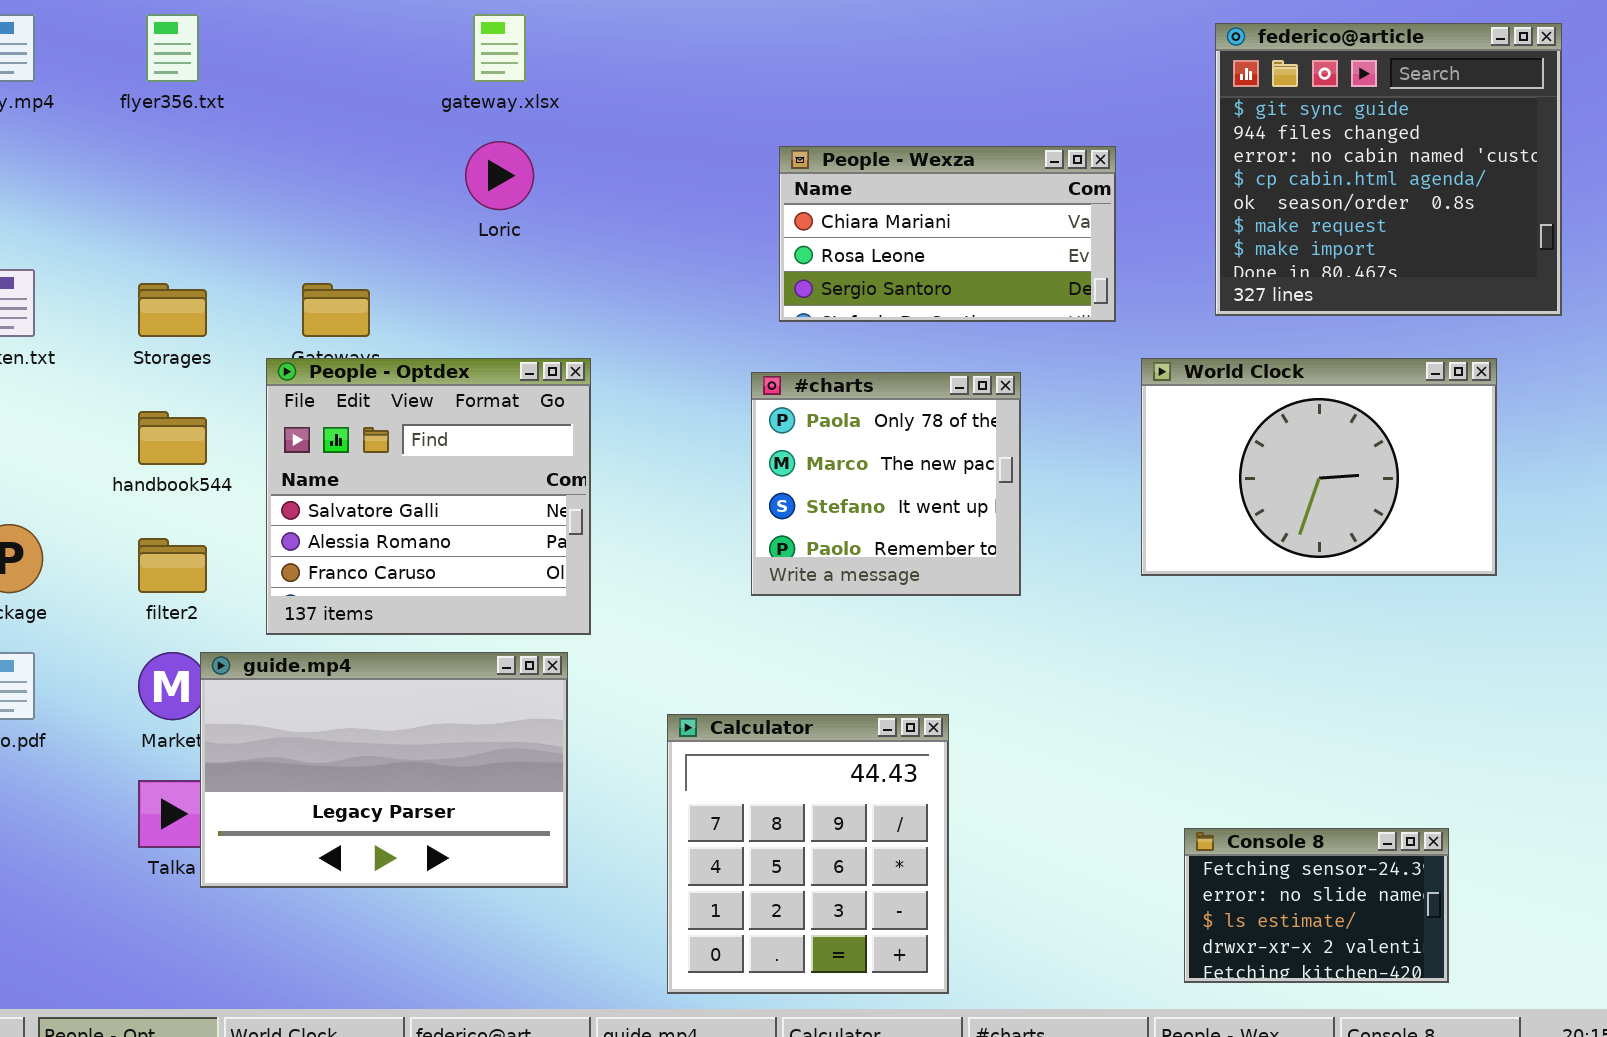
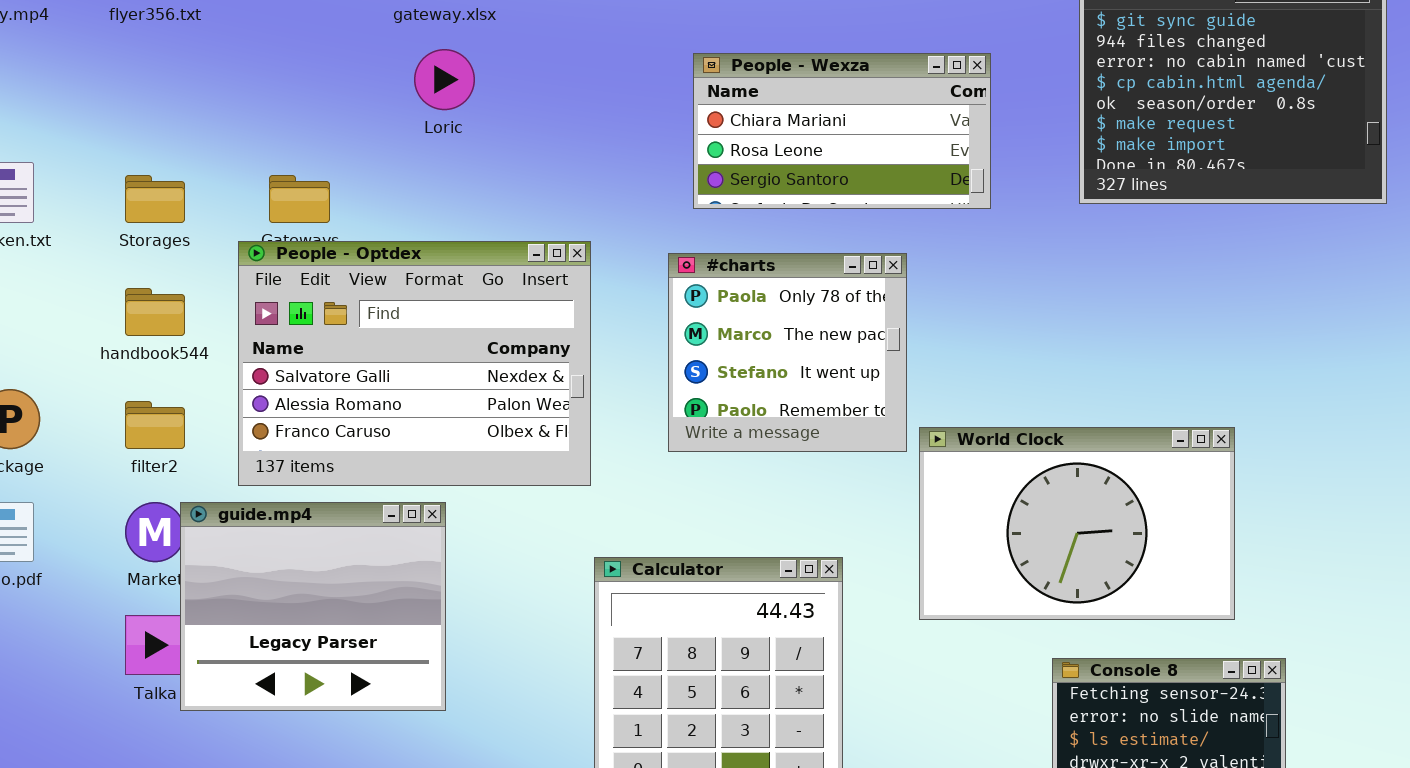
People - Optdex: [266,358,591,635] -> [238,241,591,486], resized
World Clock: [1141,358,1497,576] -> [919,427,1235,620], moved
guide.mp4: [200,652,568,888] -> [180,502,446,711], resized

